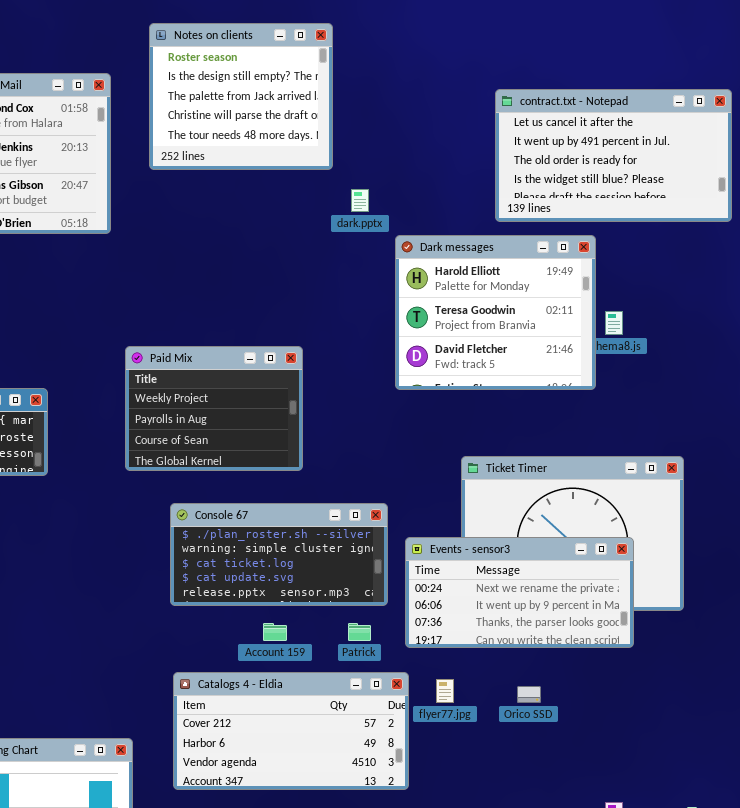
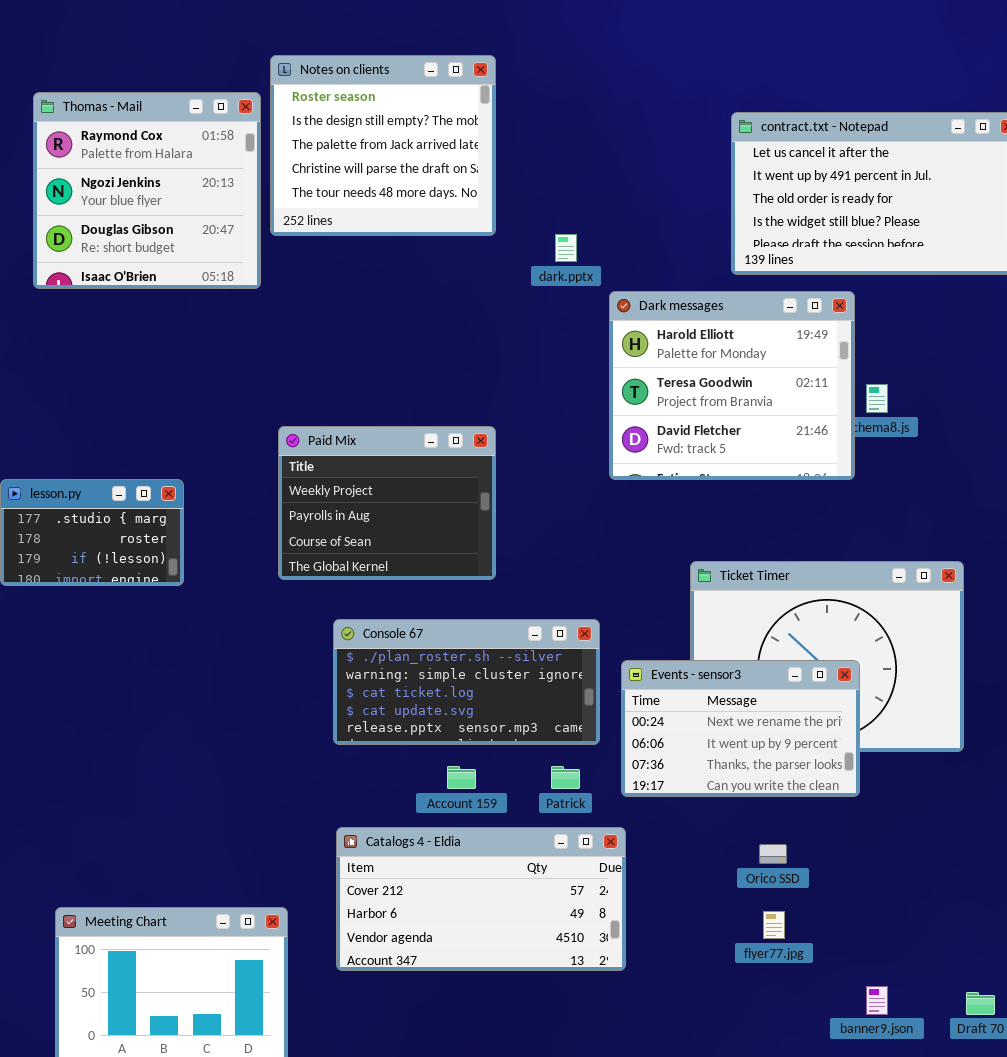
Notes on clients: [149,23,333,170] -> [270,55,496,236], moved
Events - sensor3: [405,537,634,648] -> [621,660,860,797], resized
flyer77.jpg: [436,679,454,703] -> [763,911,785,939], moved

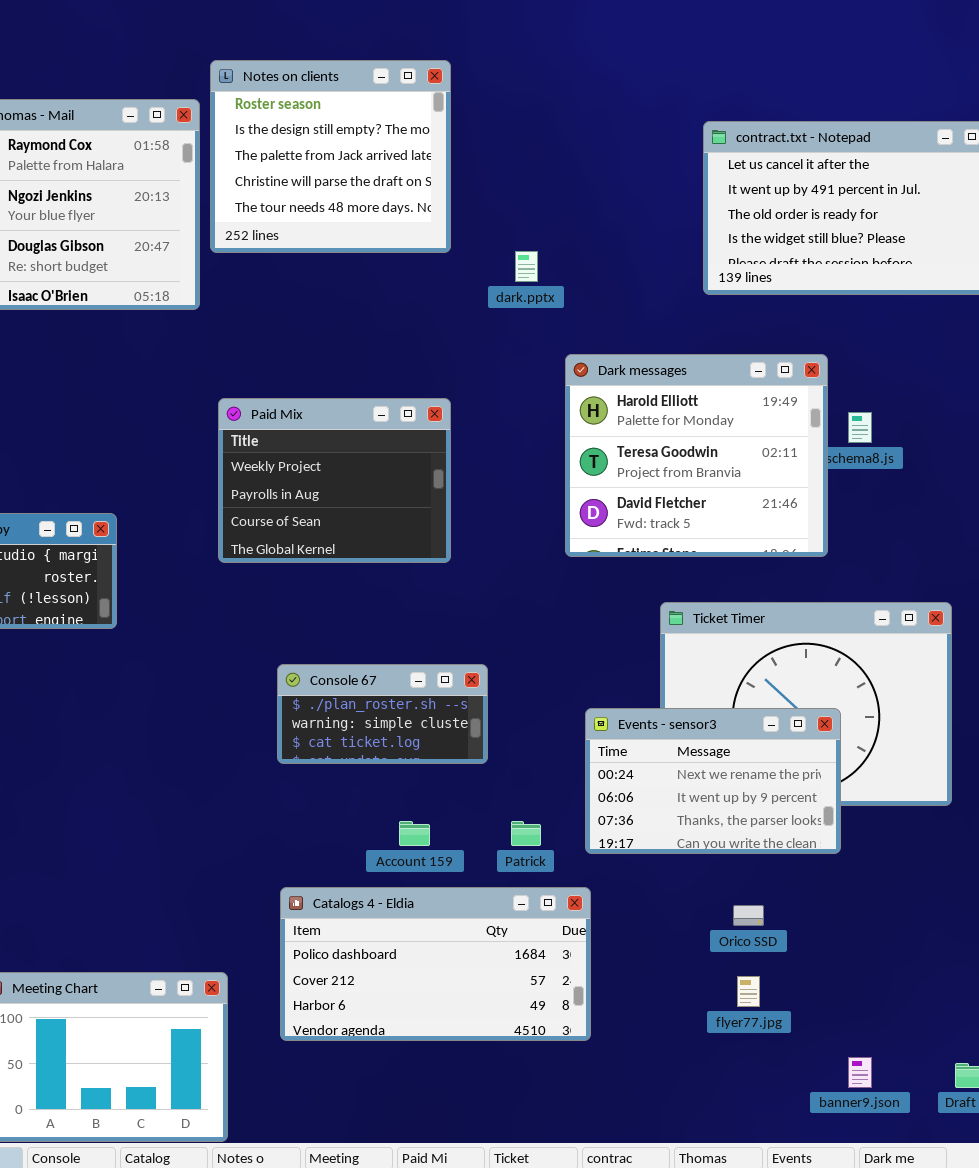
Dark messages: [609,291,855,480] -> [565,354,828,557], moved
Paid Mix: [278,426,496,580] -> [218,398,451,563], moved
Console 67: [333,619,600,745] -> [277,664,488,764], resized
Catalogs 4 - Eldia: [336,827,626,971] -> [280,887,591,1041], scrolled up 1 row

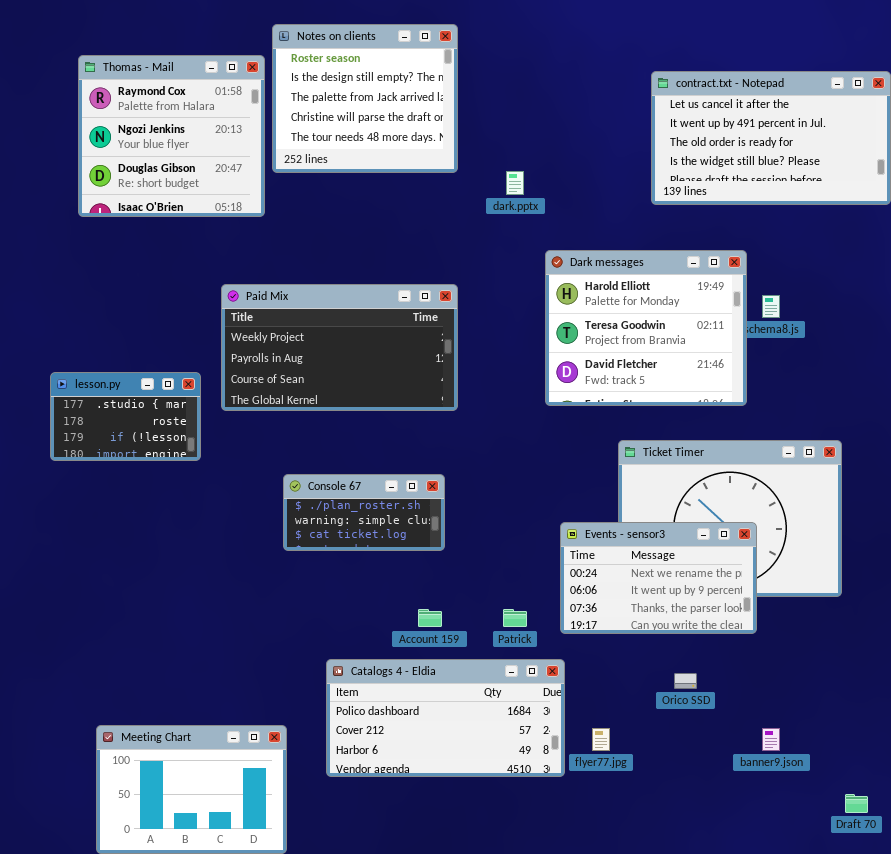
Paid Mix: [218,398,451,563] -> [221,284,458,411], resized
Console 67: [277,664,488,764] -> [283,474,445,551], moved
flyer77.jpg: [737,976,760,1007] -> [592,728,610,751], moved
banner9.json: [848,1057,872,1088] -> [762,728,780,751], moved

